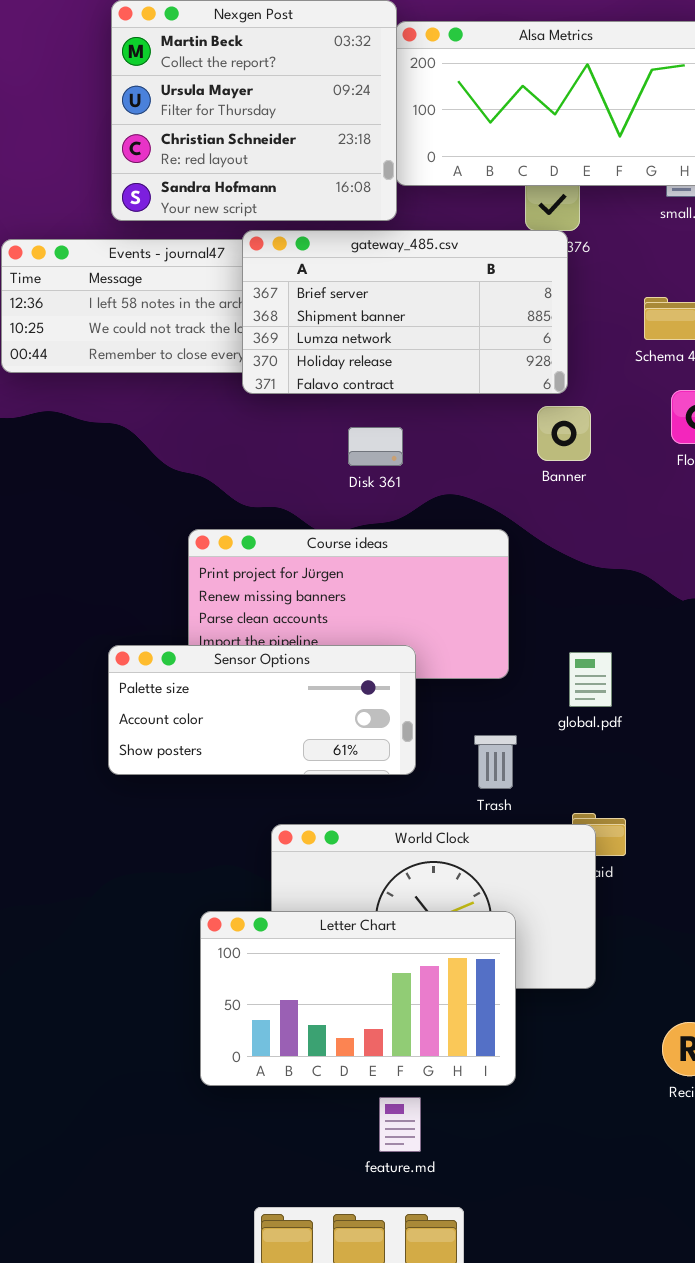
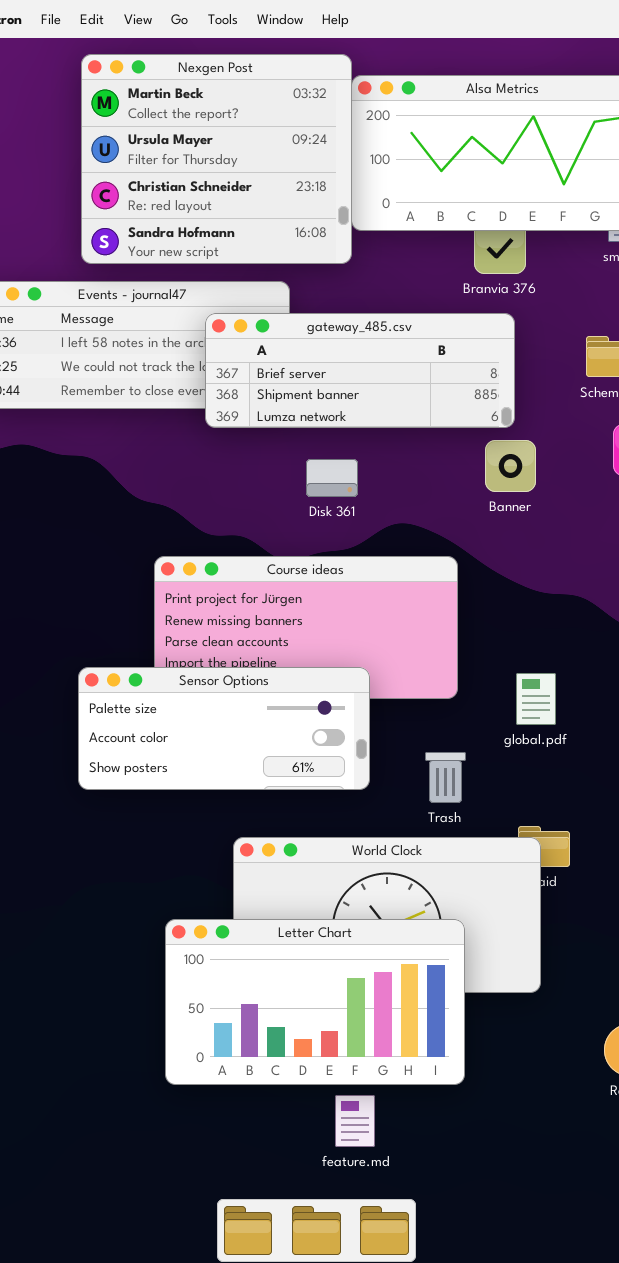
gateway_485.csv: [242,230,568,394] -> [205,313,515,428], resized

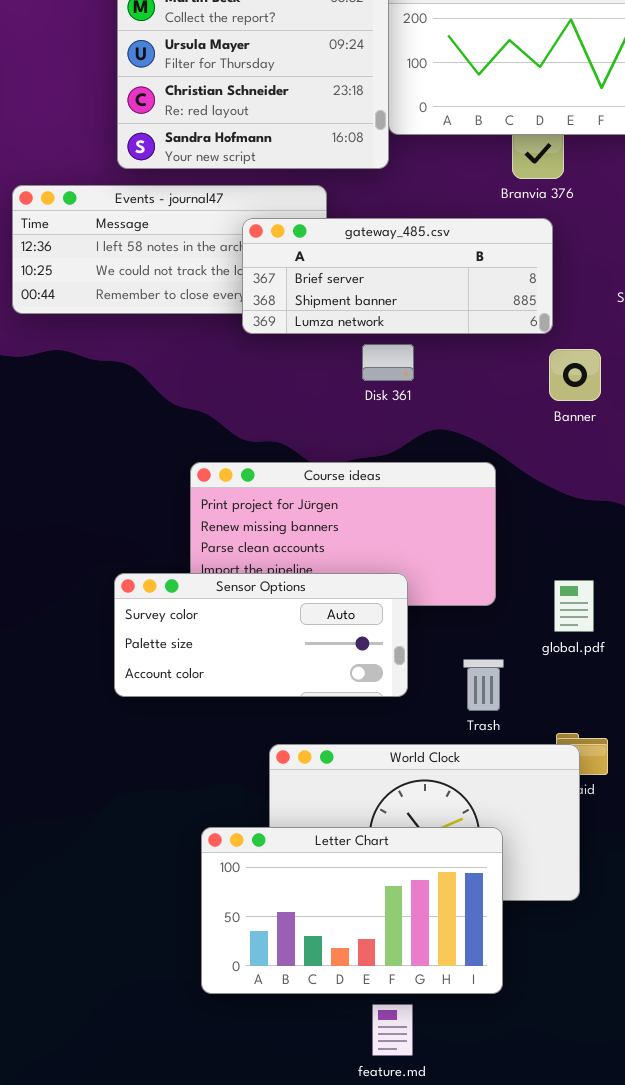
Banner: [485,440,536,492] -> [549,349,601,401], moved
Disk 361: [306,459,358,497] -> [362,344,414,381], moved
Sensor Options: [78,667,370,790] -> [114,573,408,697], scrolled up 1 row

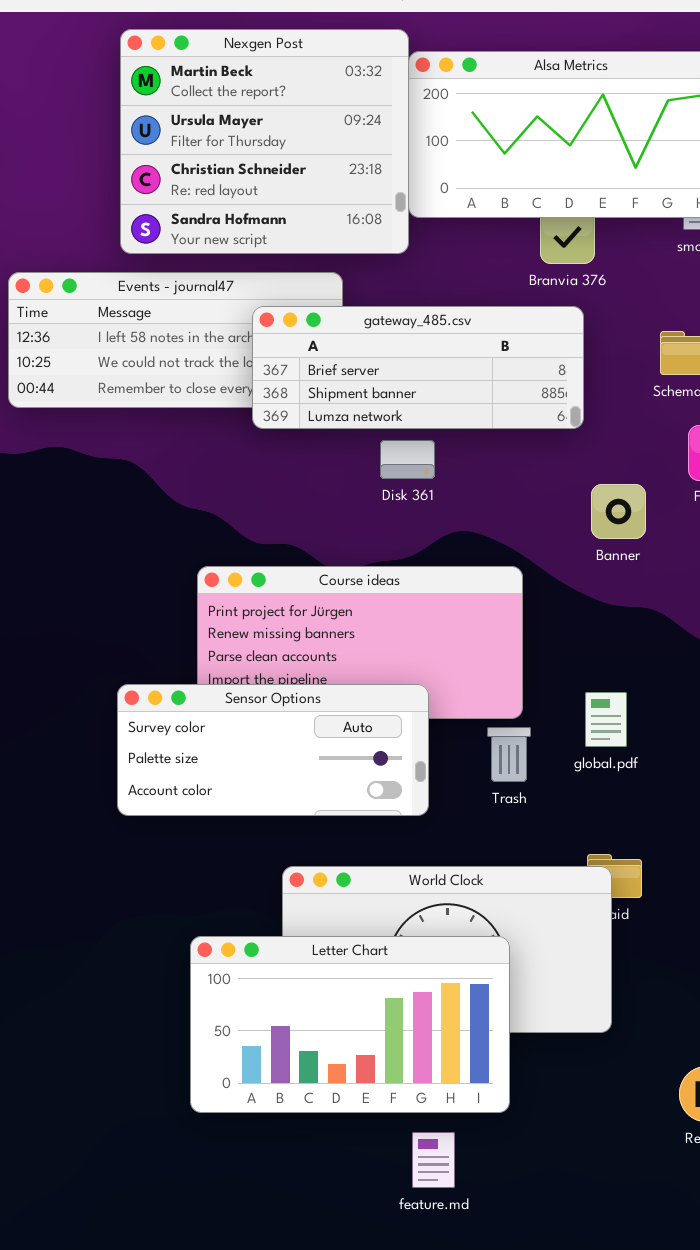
Banner: [549,349,601,401] -> [591,484,646,539], moved
Trash: [463,659,504,711] -> [487,727,531,782], moved
Letter Chart: [201,827,503,994] -> [190,936,510,1113], moved
feature.md: [372,1004,413,1056] -> [412,1132,455,1188], moved

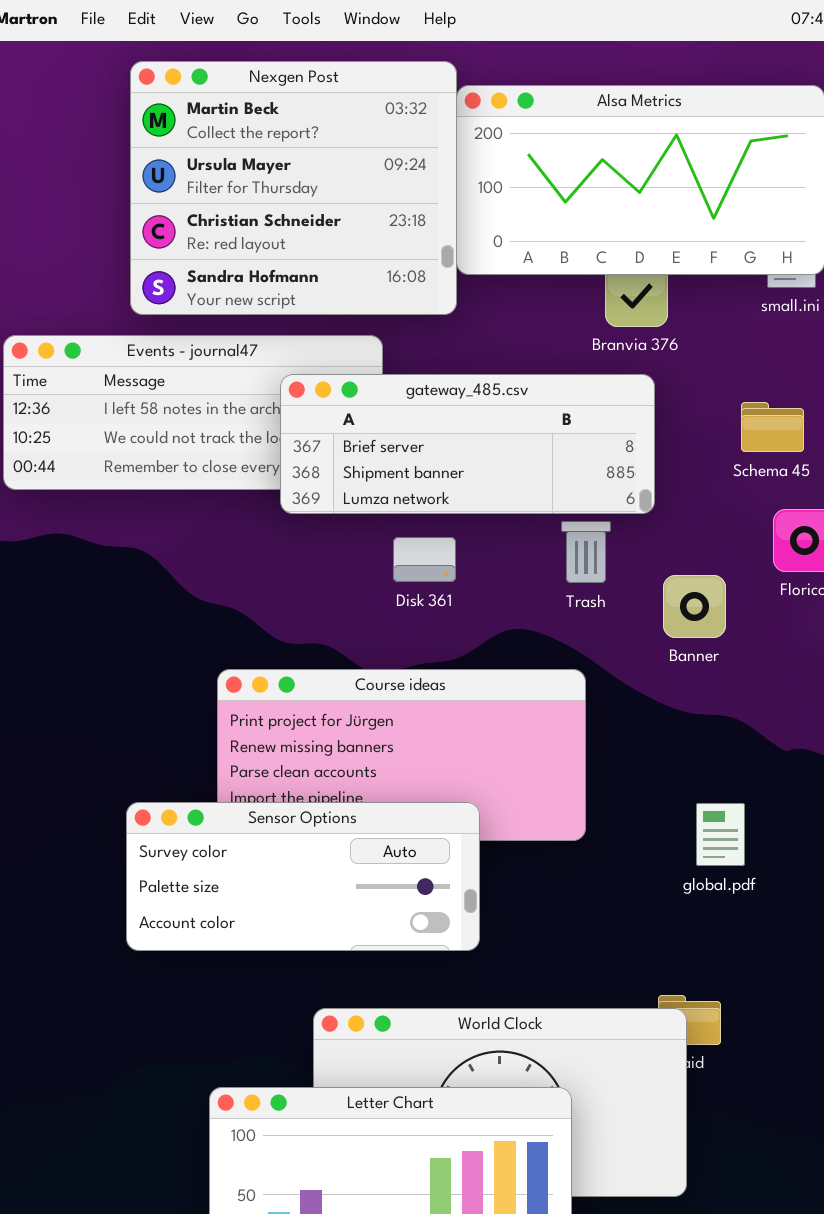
Disk 361: [380,440,435,479] -> [393,537,456,582], moved
global.pdf: [585,692,627,747] -> [696,803,745,866], moved
Trash: [487,727,531,782] -> [561,521,611,583], moved

